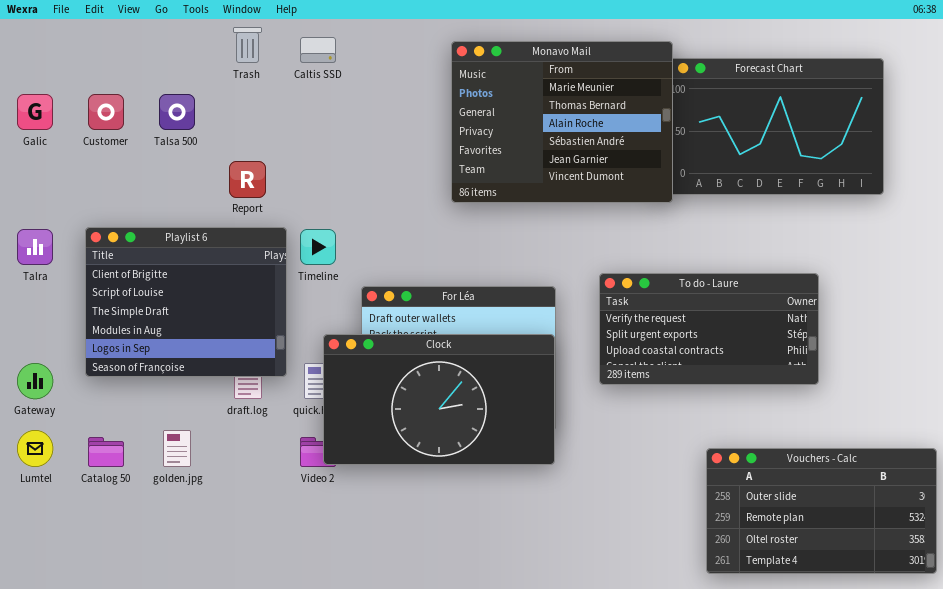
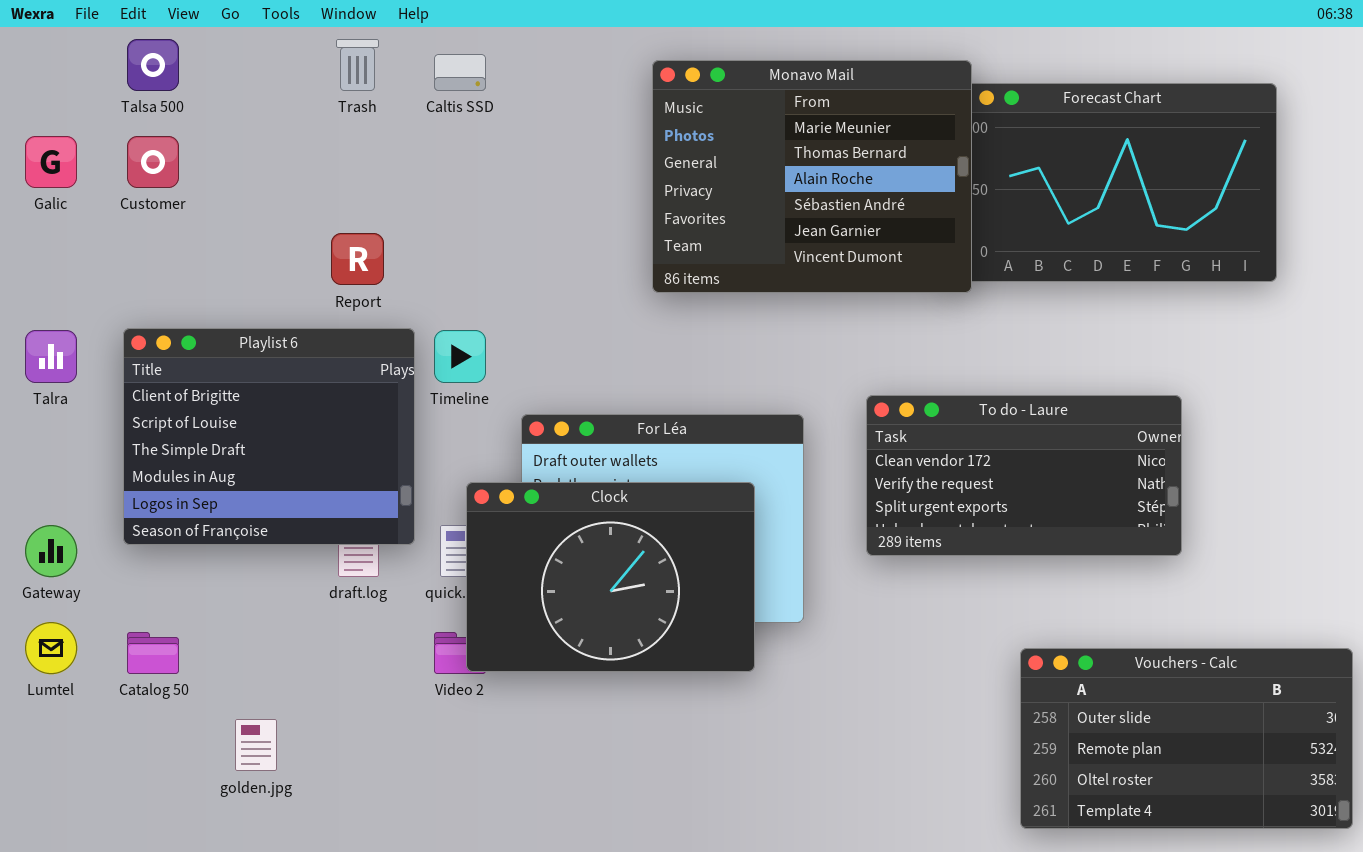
Talsa 500: [159,94,195,130] -> [127,39,179,91], moved
To do - Laure: [599,273,819,385] -> [866,395,1182,556], scrolled up 1 row
Clock: [323,334,555,465] -> [466,482,755,672], resized
golden.jpg: [163,430,191,467] -> [235,719,277,771], moved

